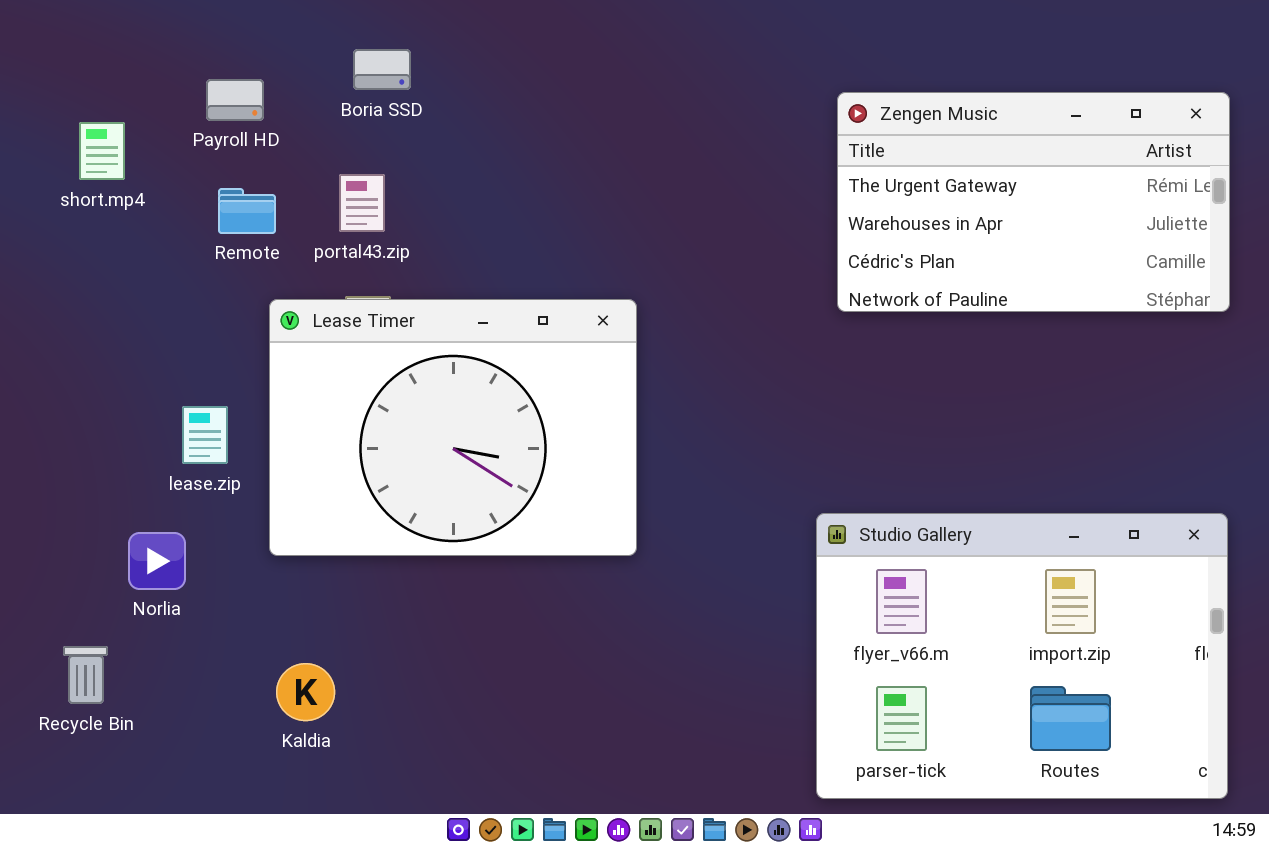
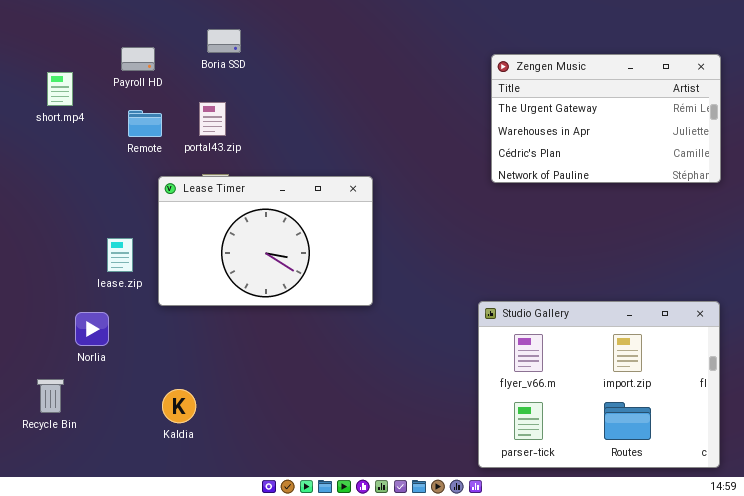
Lease Timer: [269,299,637,556] -> [158,176,373,306], resized

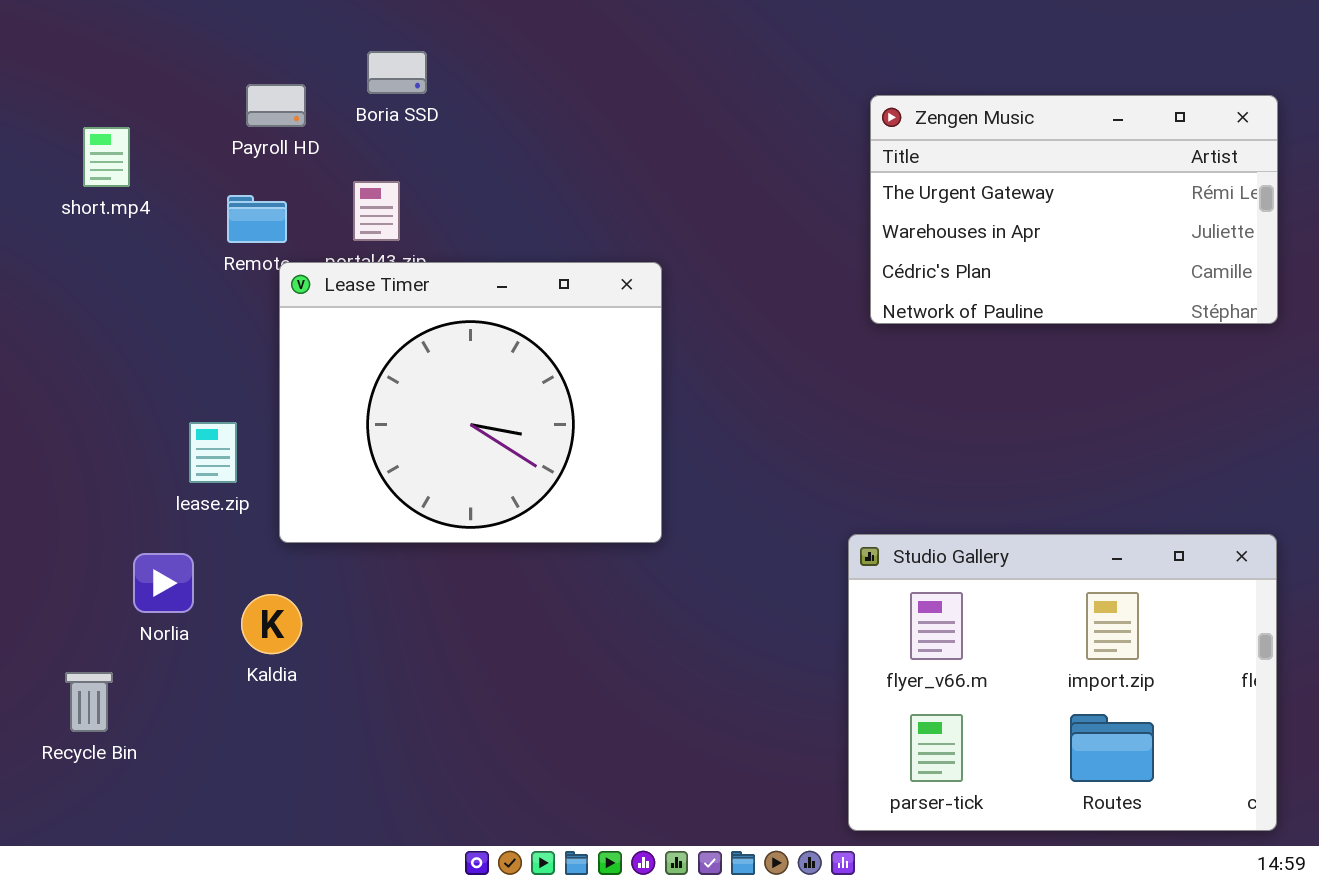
Payroll HD: [121,47,155,71] -> [246,84,306,127], moved
Lease Timer: [158,176,373,306] -> [279,262,662,543], resized
Kaldia: [162,389,196,423] -> [241,594,302,654], moved

